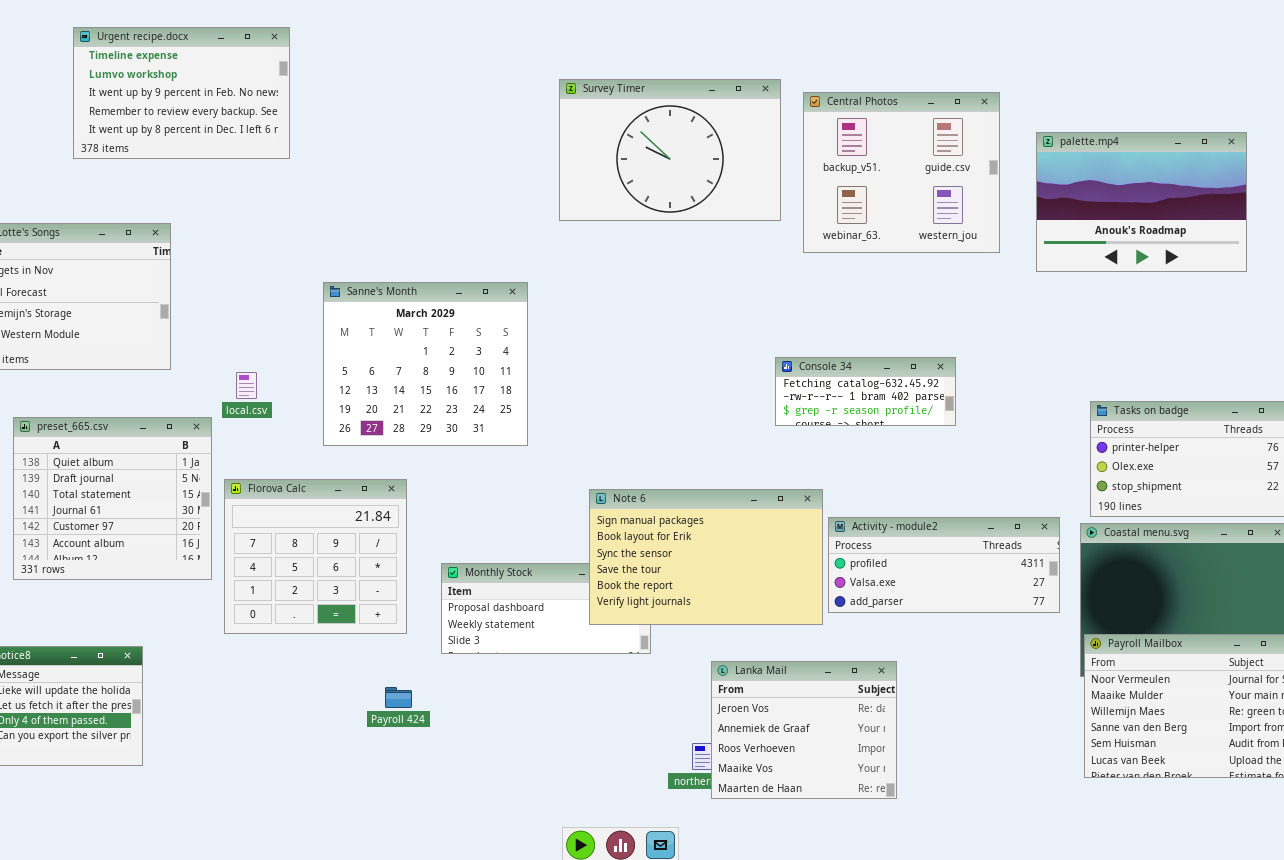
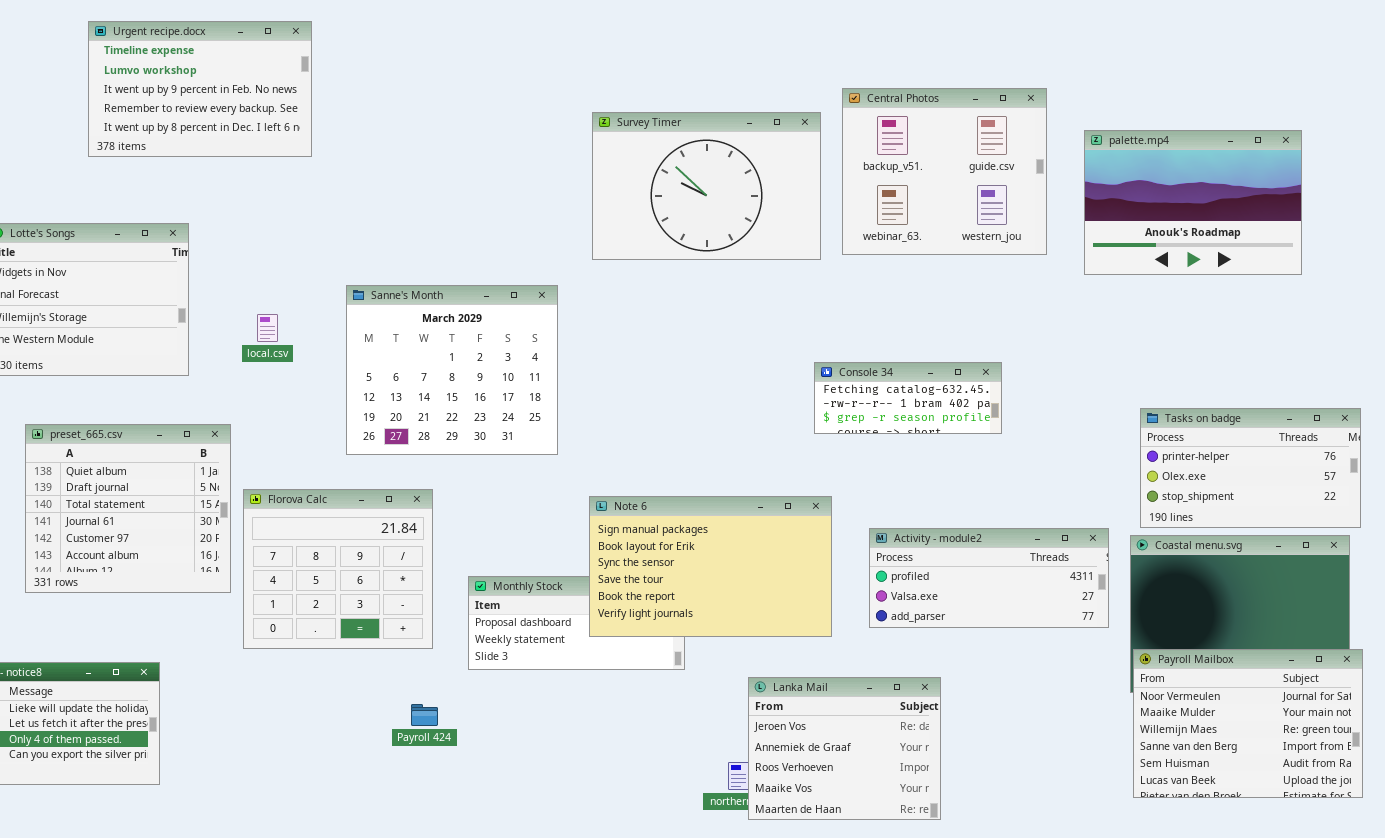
Survey Timer: [559,79,781,221] -> [592,112,821,260], moved
local.csv: [236,372,257,399] -> [257,314,278,342], moved
Note 6: [589,489,823,625] -> [589,496,832,637], moved

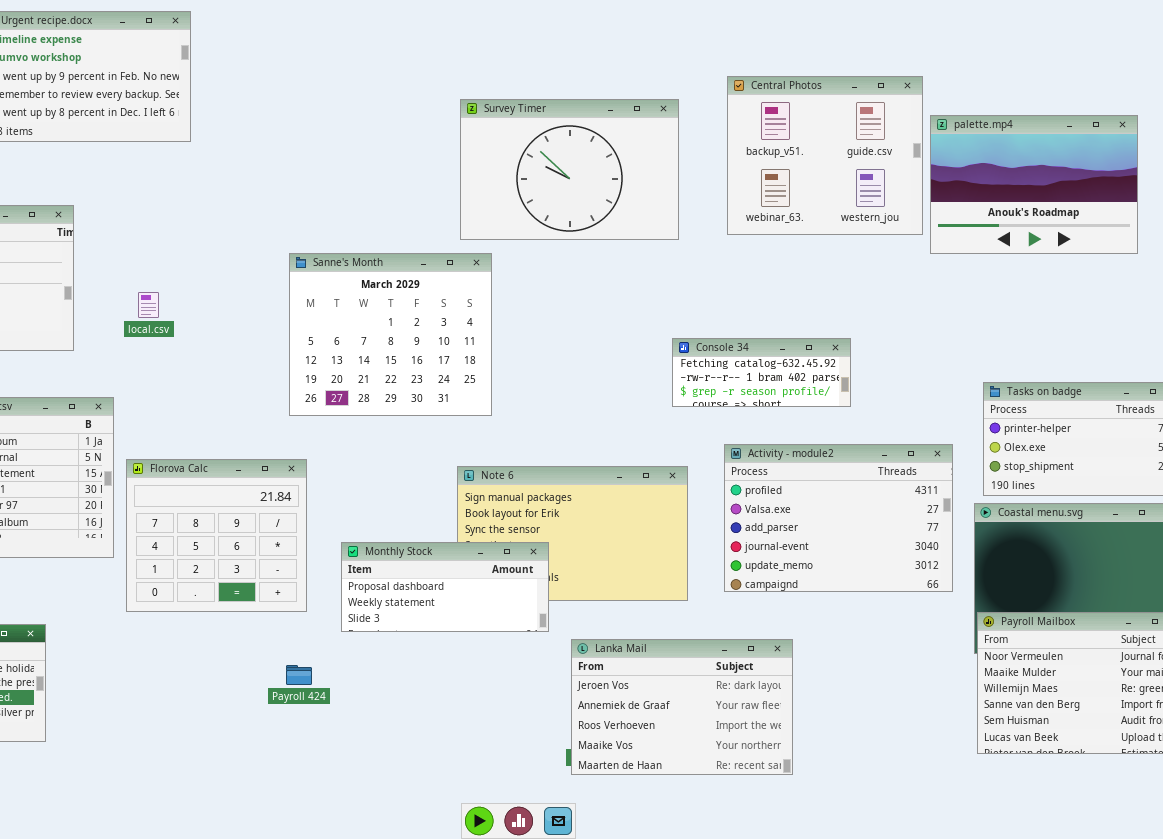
Central Photos: [842,88,1047,255] -> [727,76,923,235], moved
Sanne's Month: [346,285,558,455] -> [289,253,492,416], moved
Activity - module2: [869,528,1109,628] -> [724,444,953,592], resized
Monthly Stock: [468,576,685,670] -> [341,542,549,632], raised
Lanka Mail: [748,677,941,820] -> [571,639,793,775], resized

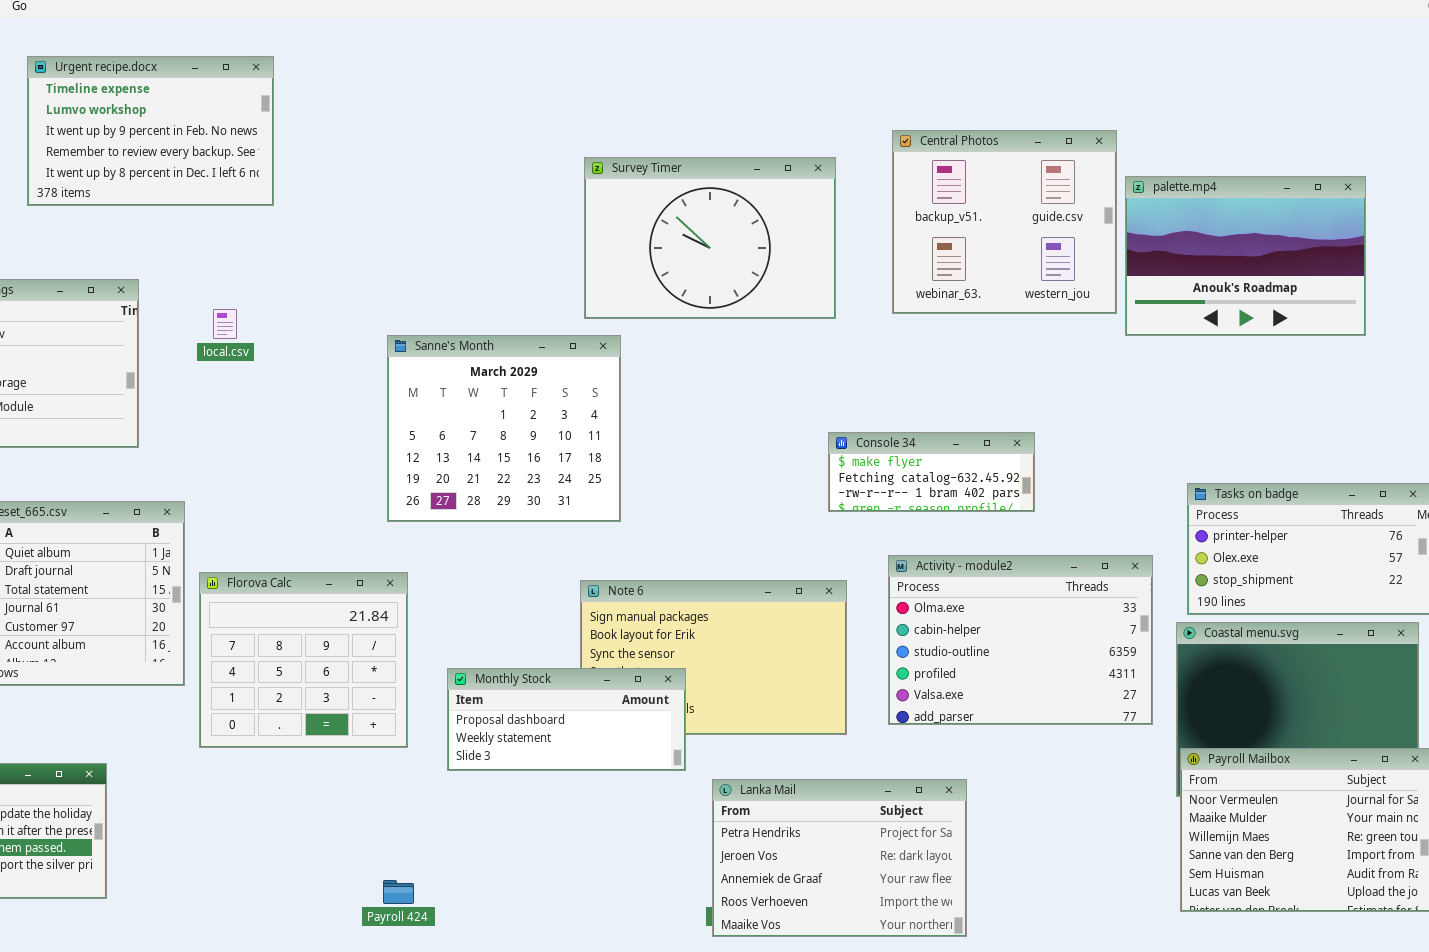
local.csv: [138,292,159,318] -> [213,309,237,339], moved
Console 34: [672,338,851,407] -> [828,432,1035,512], scrolled up 1 row
Activity - module2: [724,444,953,592] -> [888,555,1153,725], scrolled up 3 rows
Lanka Mail: [571,639,793,775] -> [712,779,967,937], scrolled up 1 row
Payroll 424: [286,665,312,685] -> [383,880,414,904], moved

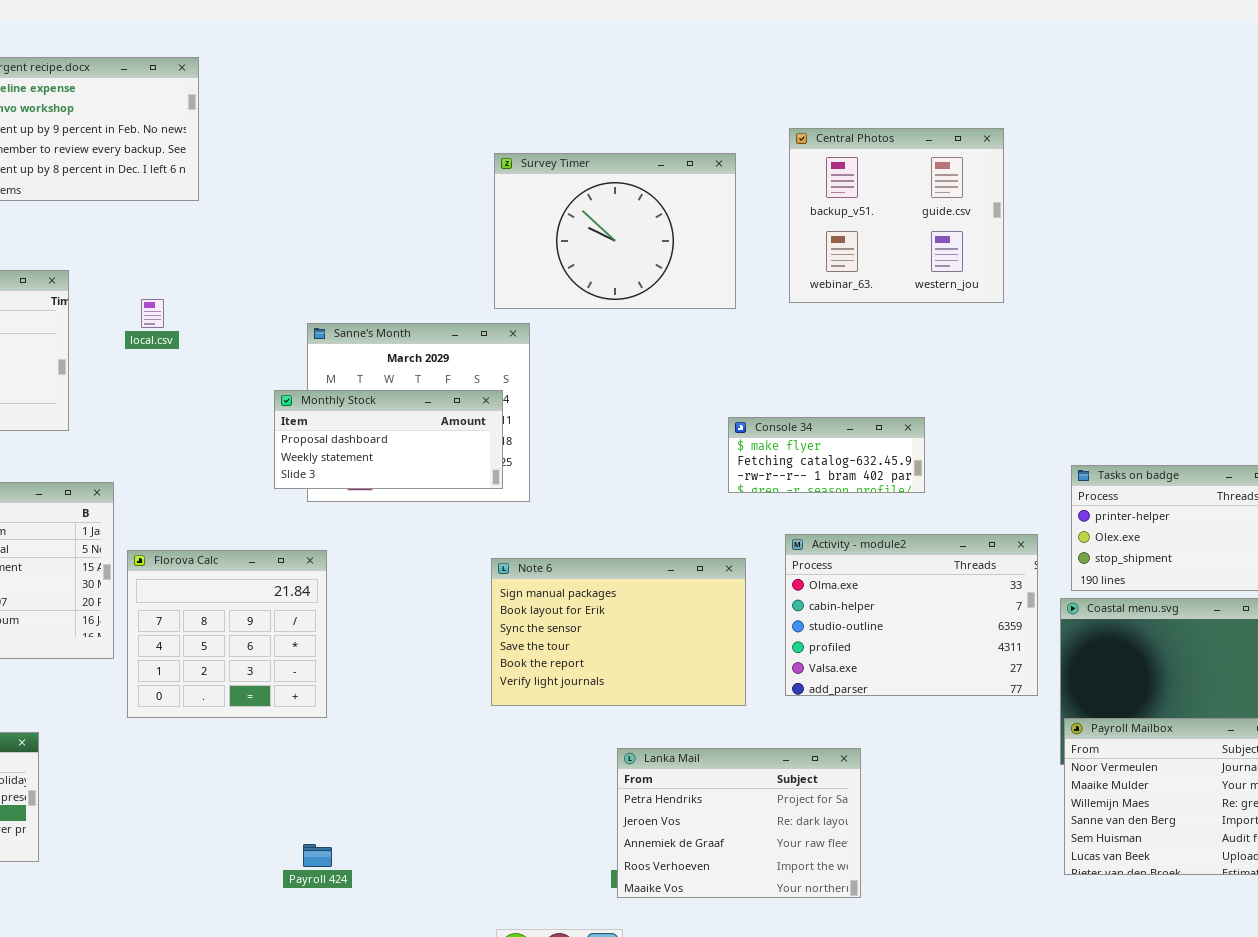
palette.mp4: [1125,176,1366,336] -> none, closed
Monthly Stock: [447,668,686,771] -> [274,390,503,489], moved

